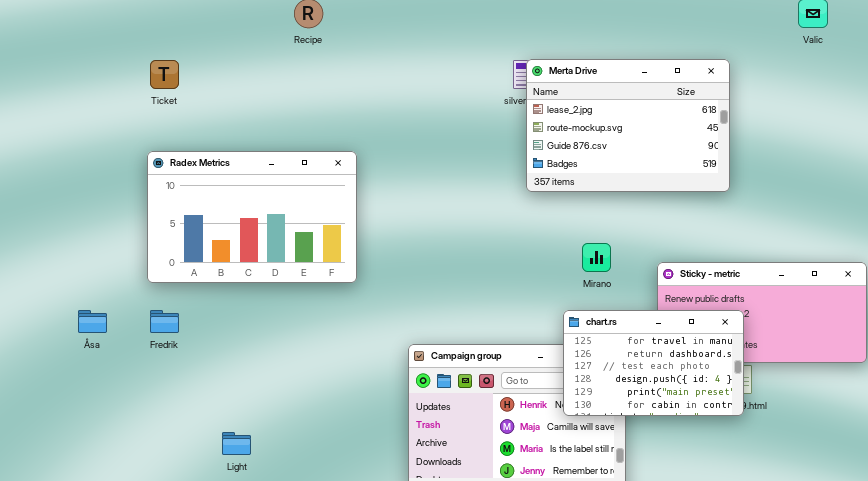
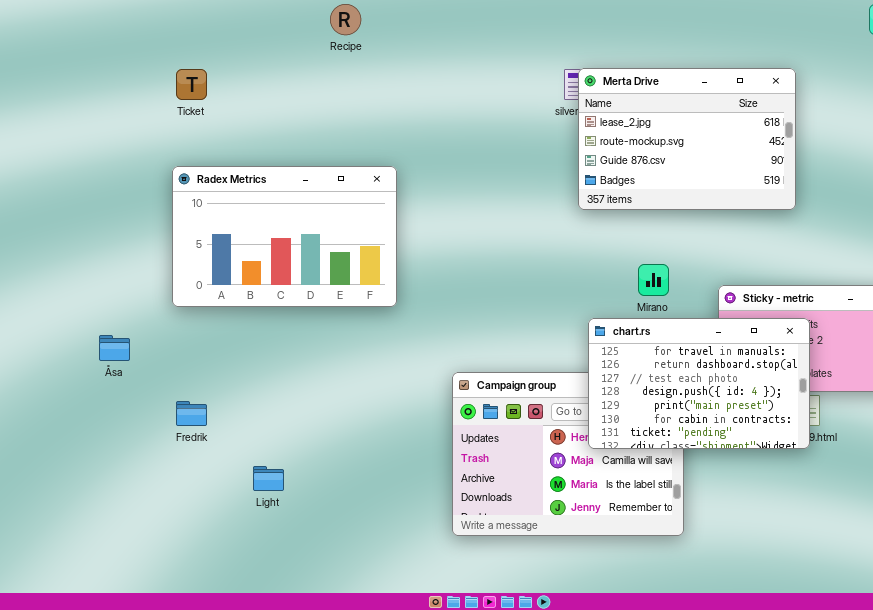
Fredrik: [150,310,179,333] -> [176,401,207,426], moved
chart.rs: [563,310,744,416] -> [588,318,810,449], resized

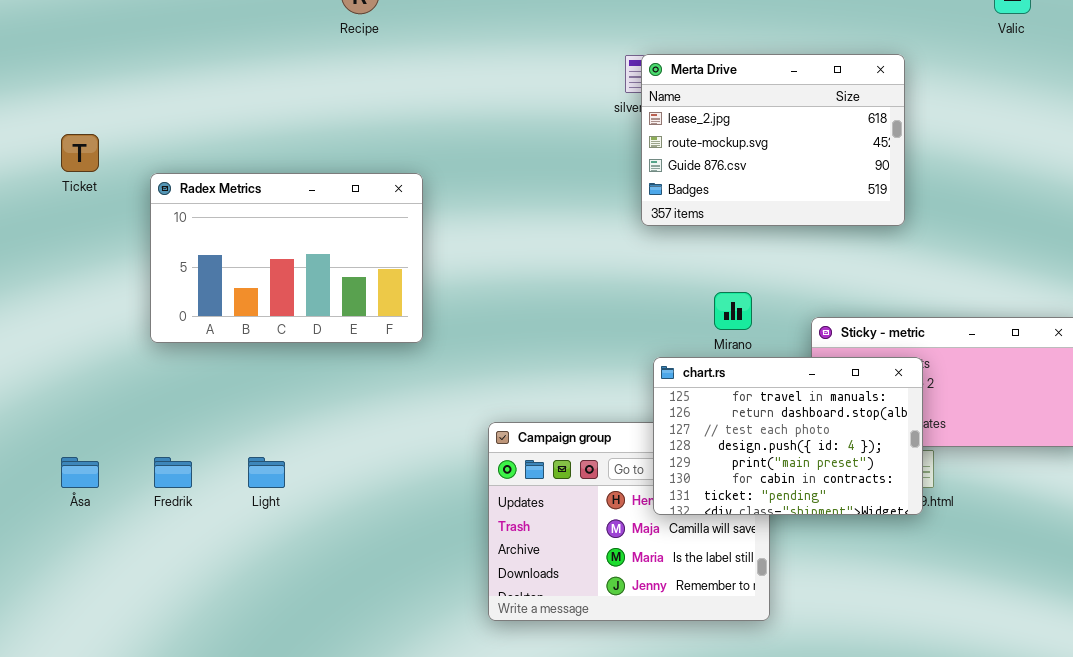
Ticket: [176,69,207,100] -> [61,134,99,172], moved
Åsa: [99,335,130,361] -> [61,457,99,488], moved
Light: [253,466,284,491] -> [248,457,285,488], moved

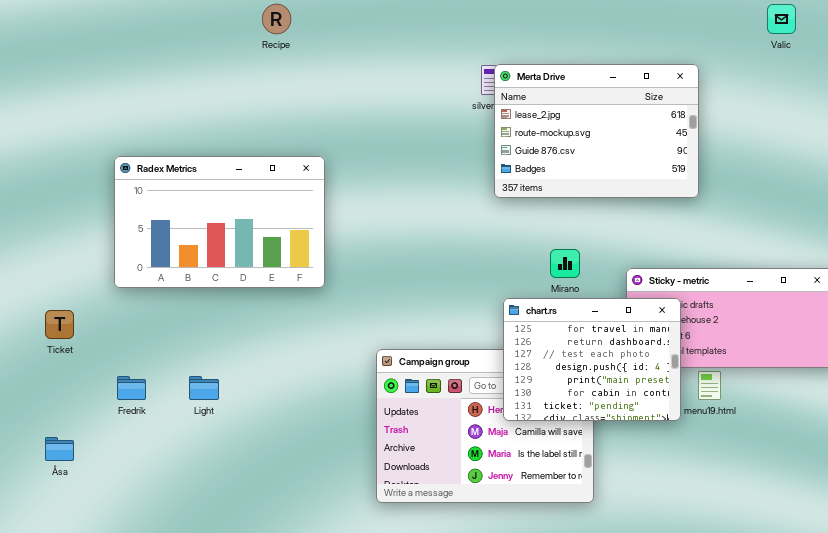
Ticket: [61,134,99,172] -> [45,310,74,339], moved
chart.rs: [653,357,923,515] -> [503,298,681,421], resized
Åsa: [61,457,99,488] -> [45,437,74,461], moved

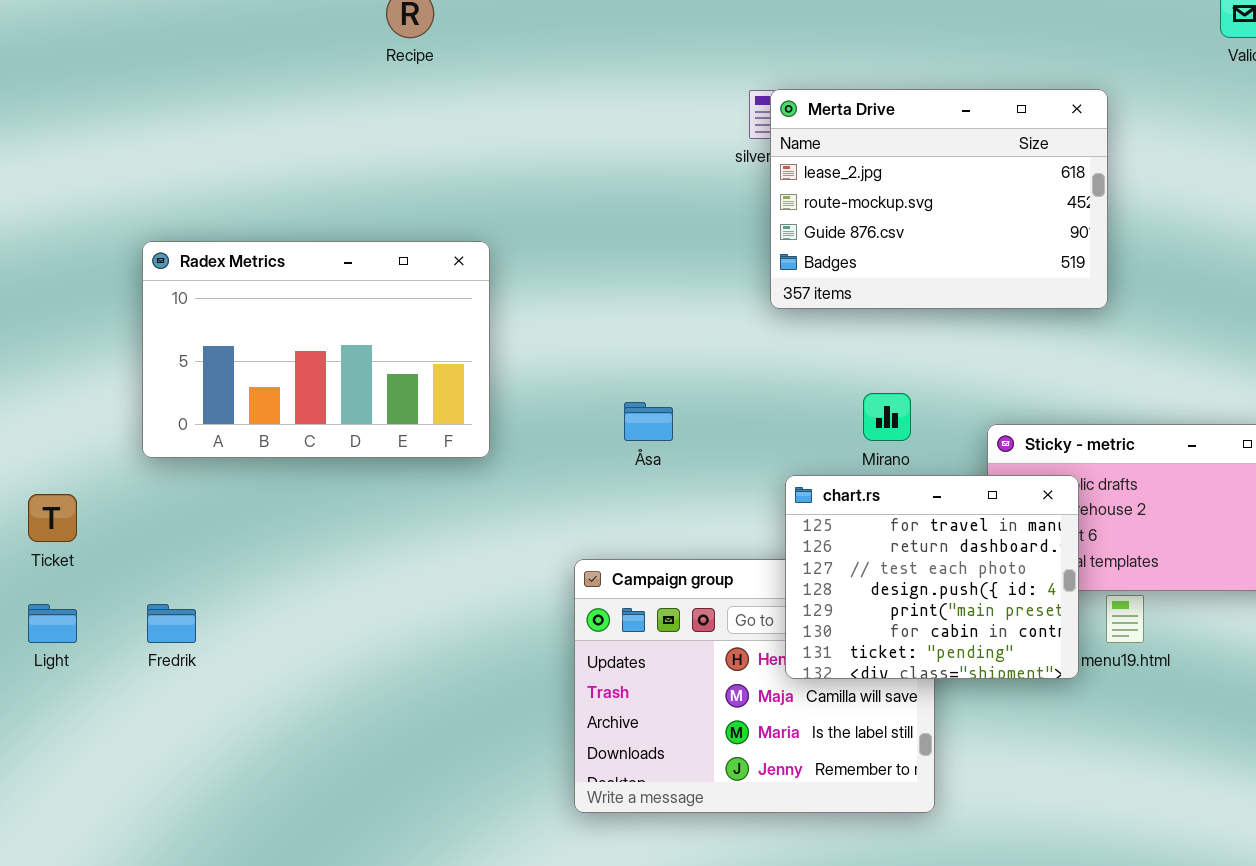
Light: [189,376,219,400] -> [28,604,77,643], moved
Åsa: [45,437,74,461] -> [624,402,673,441], moved

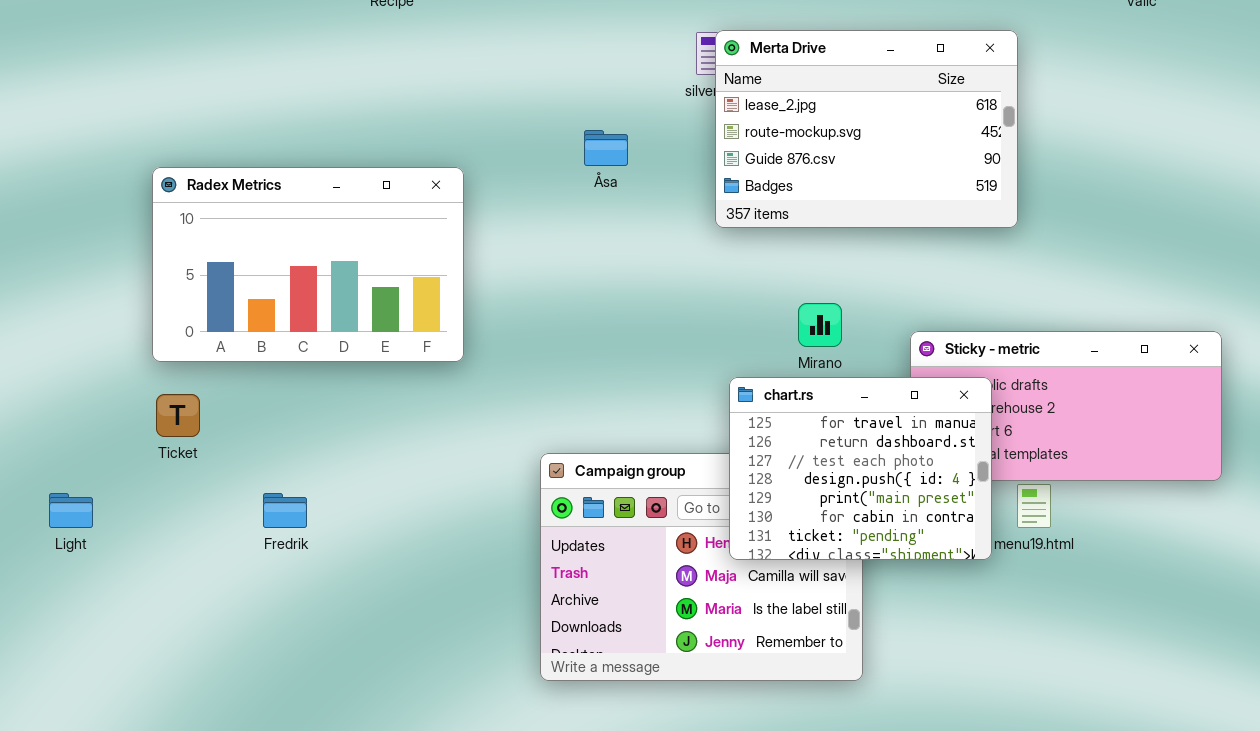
Åsa: [624,402,673,441] -> [584,130,628,166], moved
Ticket: [28,494,77,542] -> [156,394,200,437], moved
Fredrik: [147,604,196,643] -> [263,493,307,528], moved

